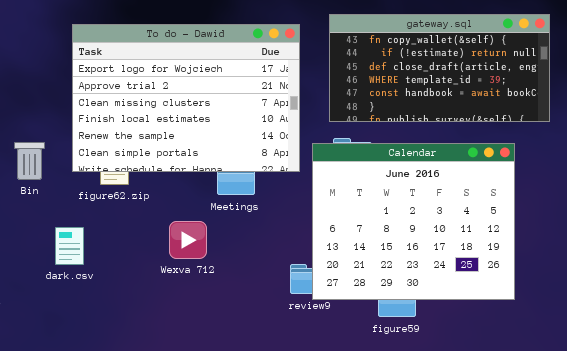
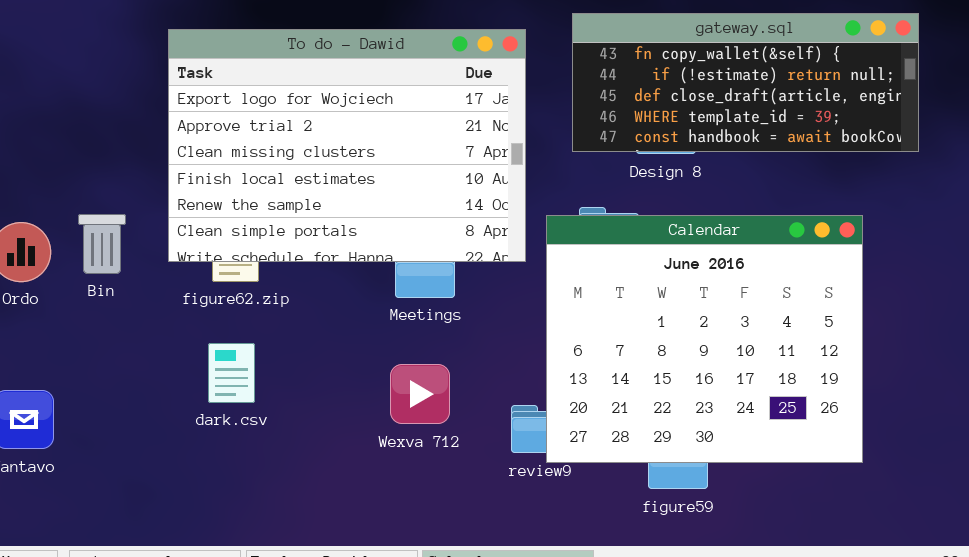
gateway.sql: [329,14,550,122] -> [572,13,919,152], resized
Wexva 712: [169,221,207,259] -> [390,364,450,424], moved
dark.csv: [55,227,84,265] -> [208,343,255,403], moved

